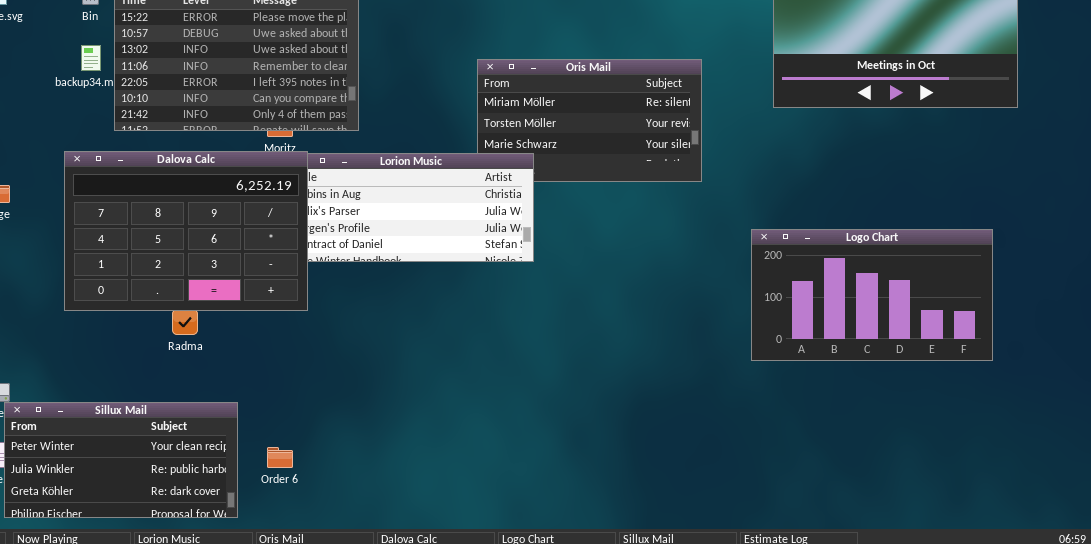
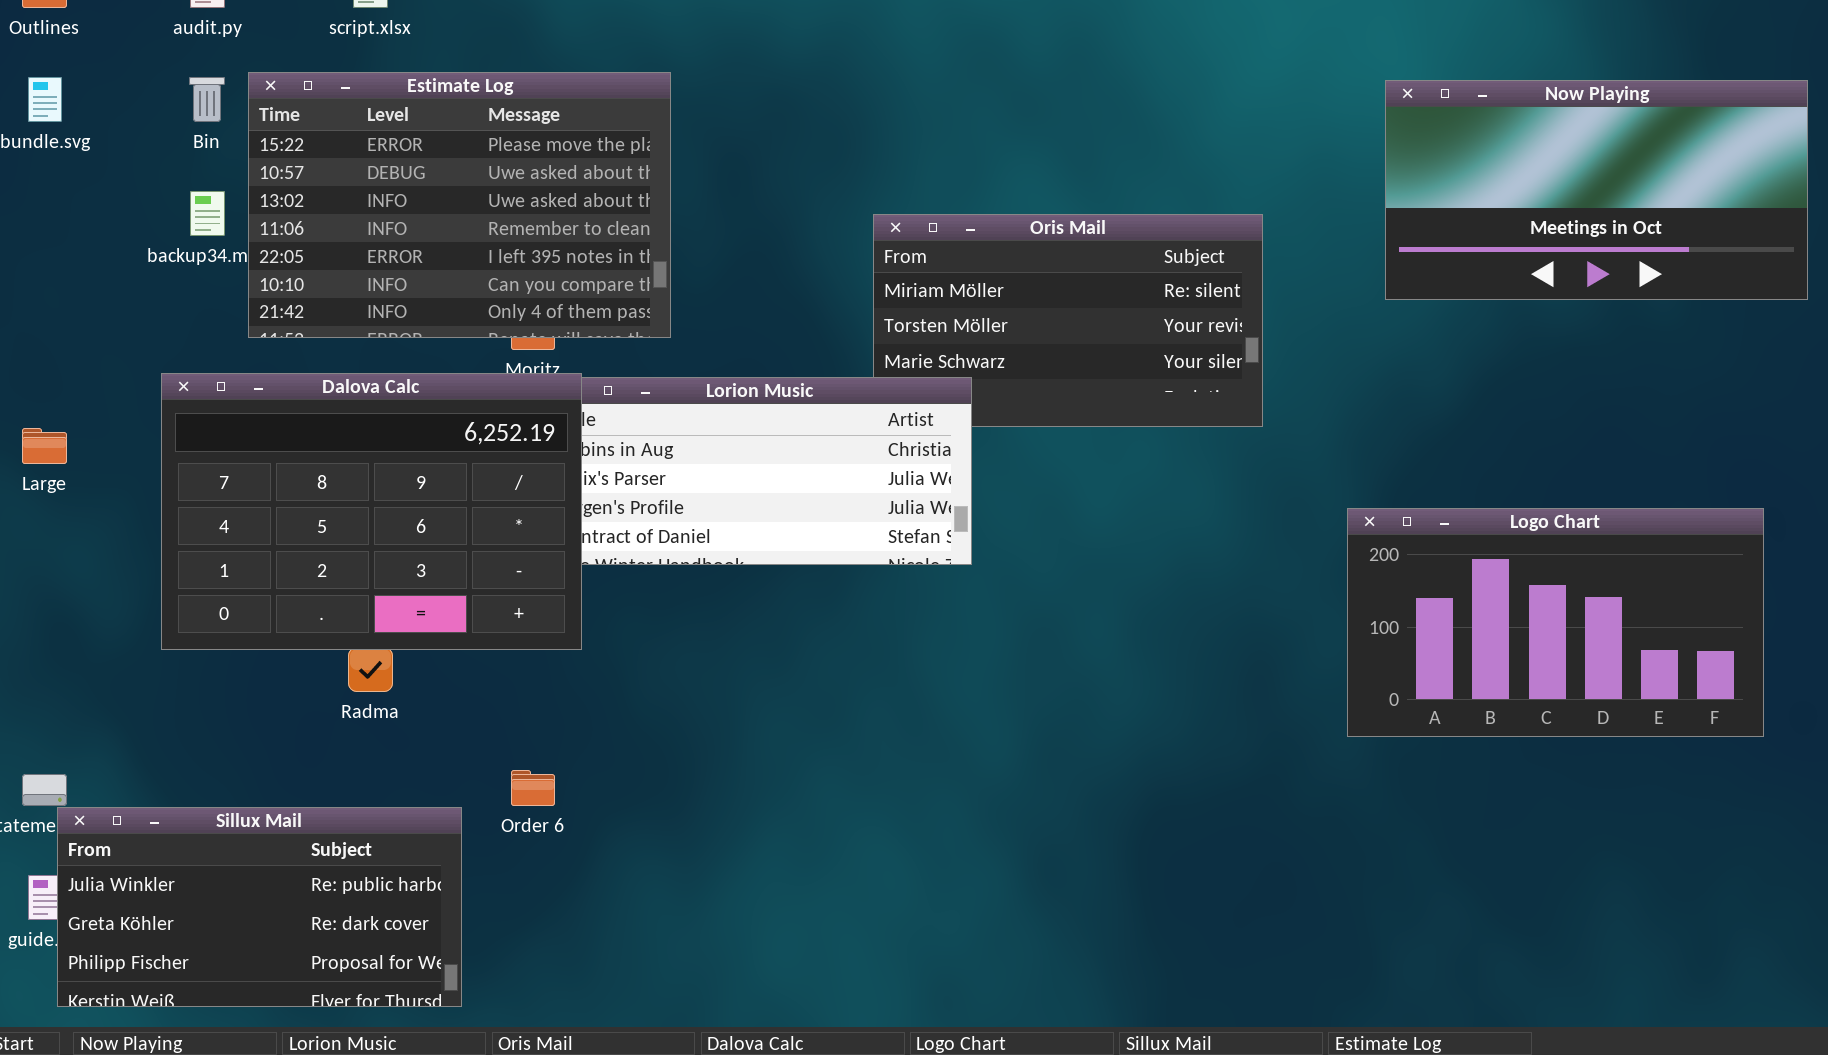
Sillux Mail: [4,402,238,518] -> [57,807,462,1007], scrolled down 1 row
Order 6: [267,447,293,468] -> [511,770,555,806], moved

